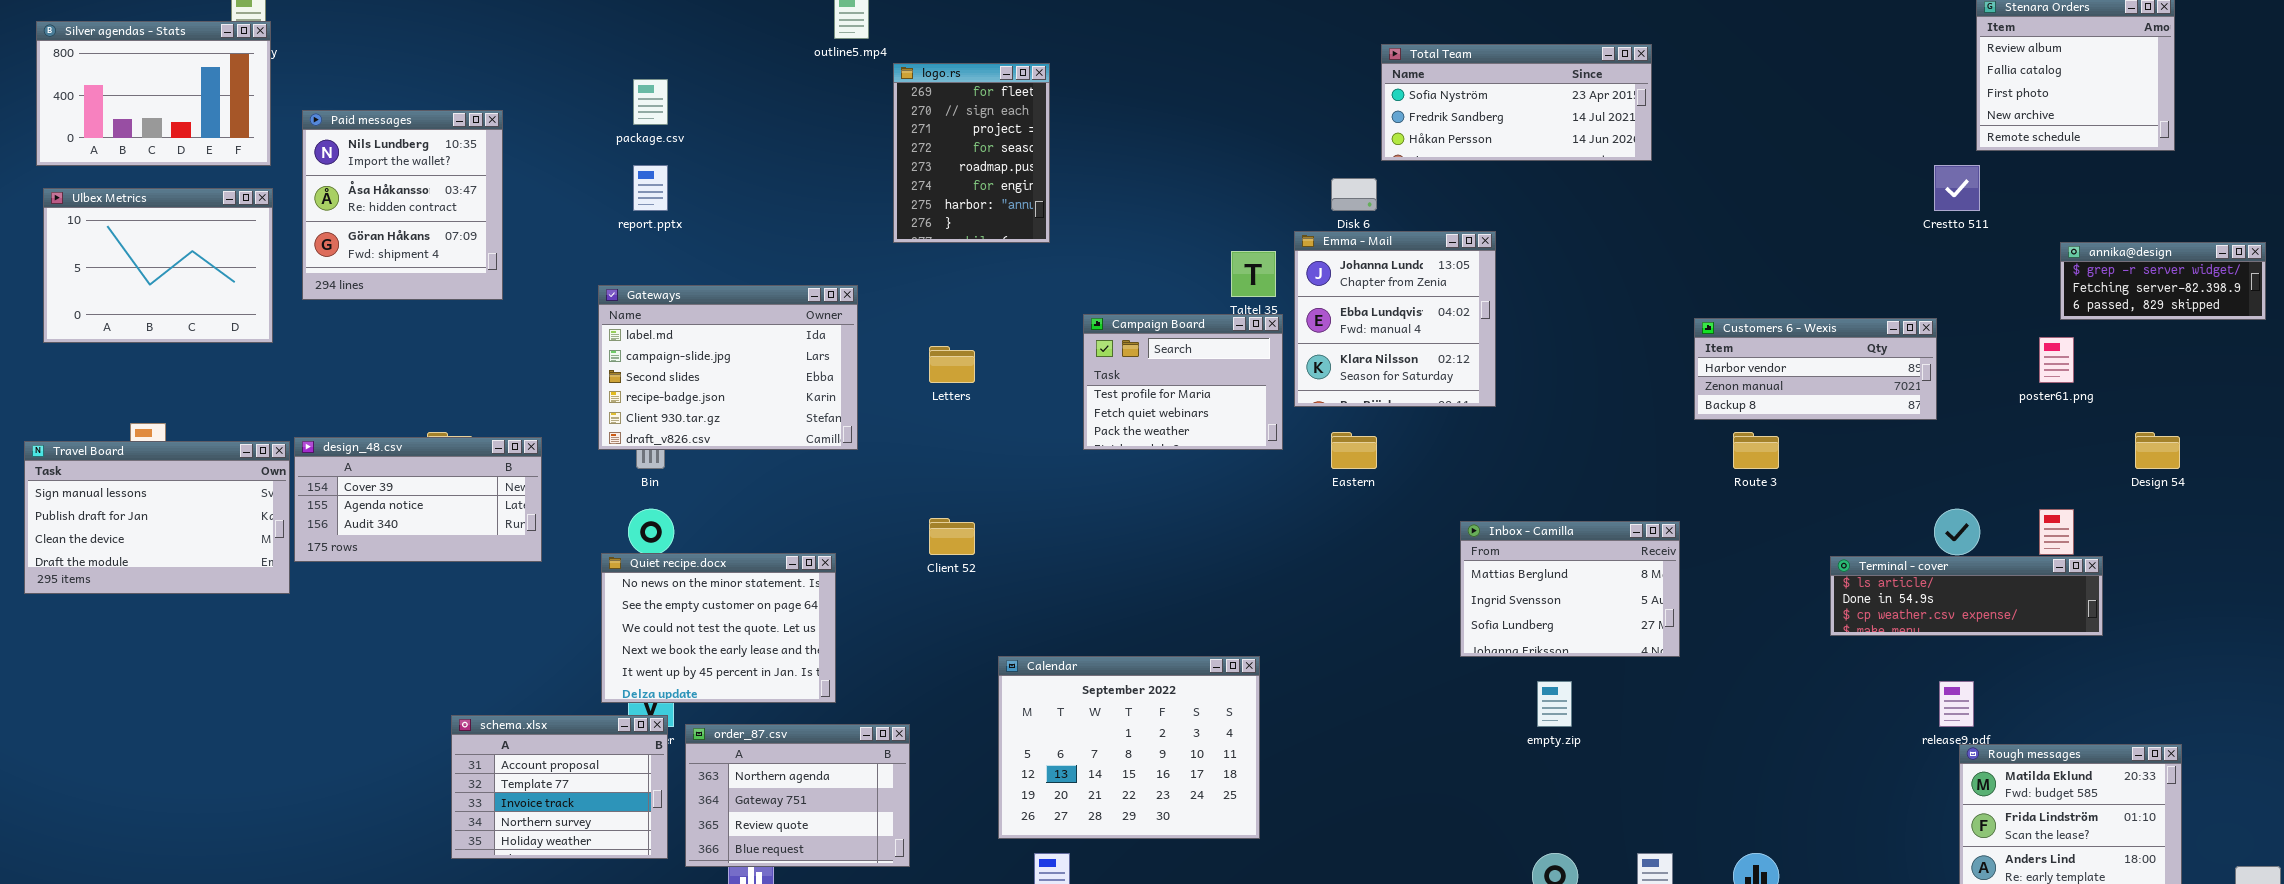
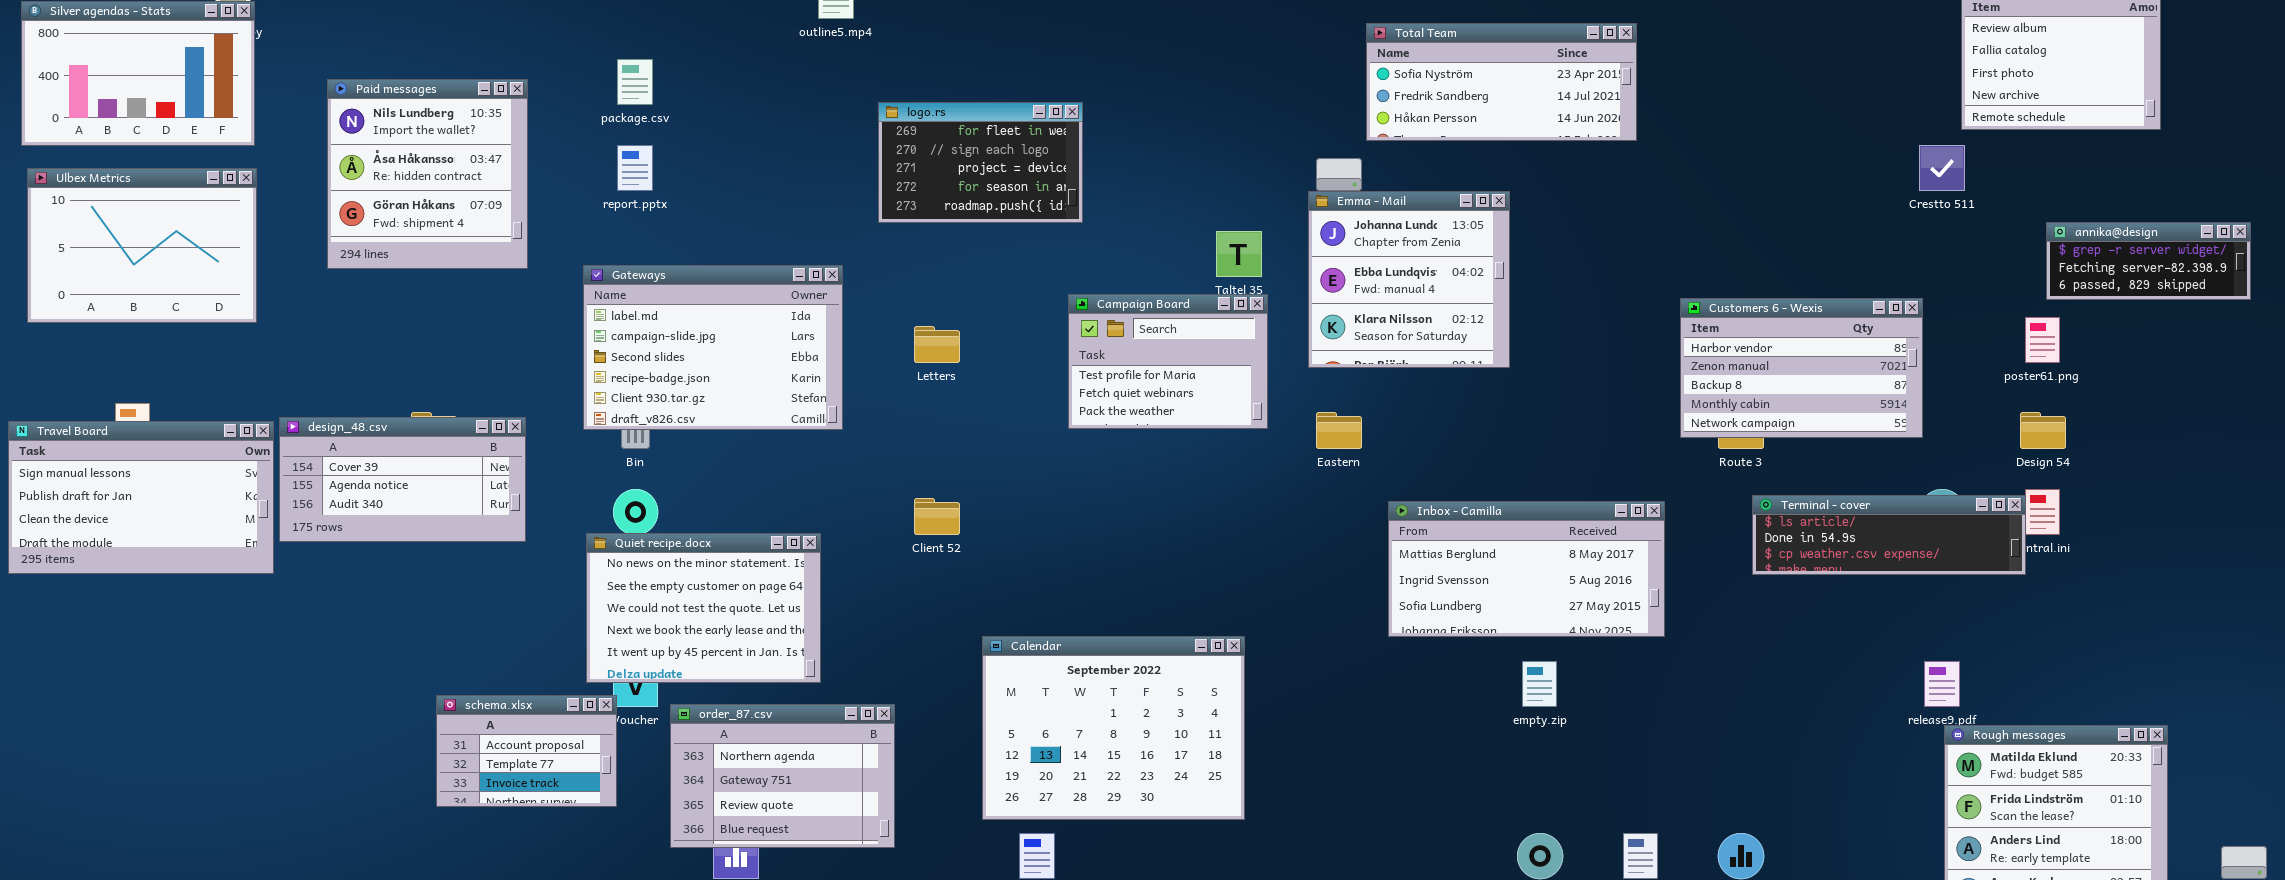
logo.rs: [893,63,1050,243] -> [878,102,1083,223], resized
Paid messages: [302,110,503,300] -> [327,79,528,269], moved
Emma - Mail: [1294,231,1496,407] -> [1308,191,1510,368], moved
Customers 6 - Wexis: [1694,318,1937,420] -> [1680,298,1923,438], resized
Design 54: [2135,432,2180,469] -> [2020,412,2066,449], moved
Inbox - Camilla: [1460,521,1680,657] -> [1388,501,1665,637], resized
Terminal - cover: [1830,556,2103,636] -> [1752,495,2026,575], moved
schema.xlsx: [451,715,668,859] -> [436,695,617,807], resized

